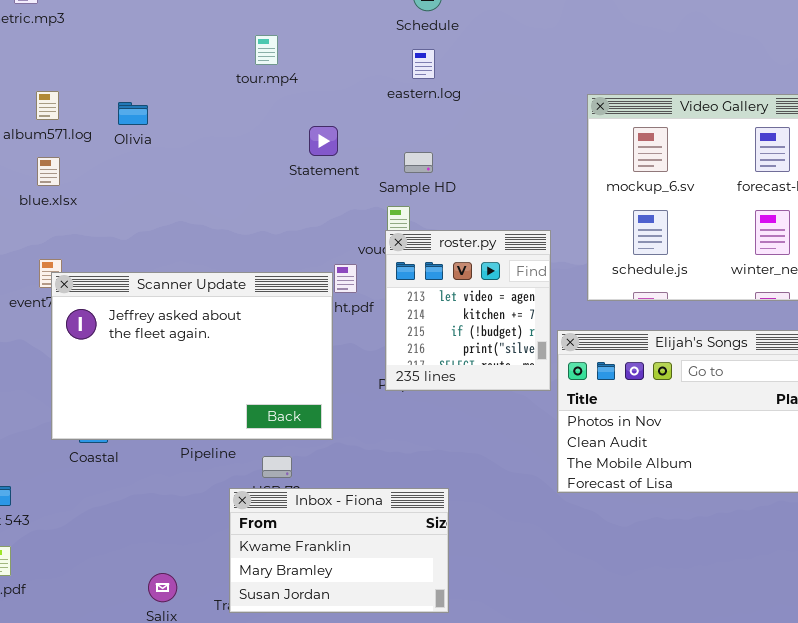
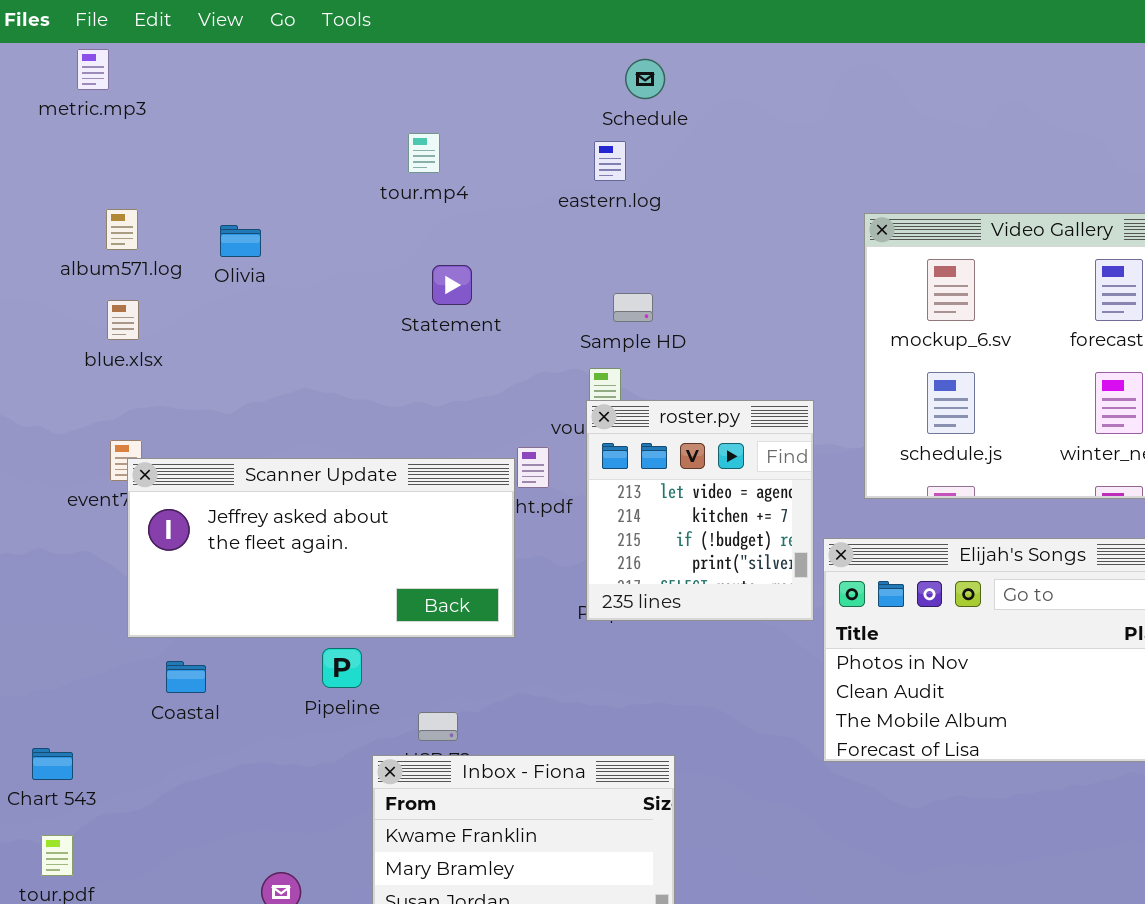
eastern.log: [412,49,435,79] -> [594,141,626,181], moved
Statement: [309,126,338,156] -> [432,265,472,305], moved
Scanner Update: [51,272,333,440] -> [127,458,515,638], resized

